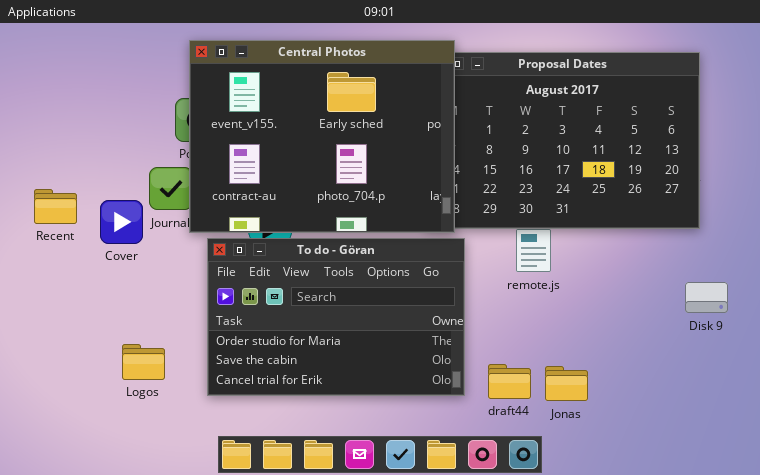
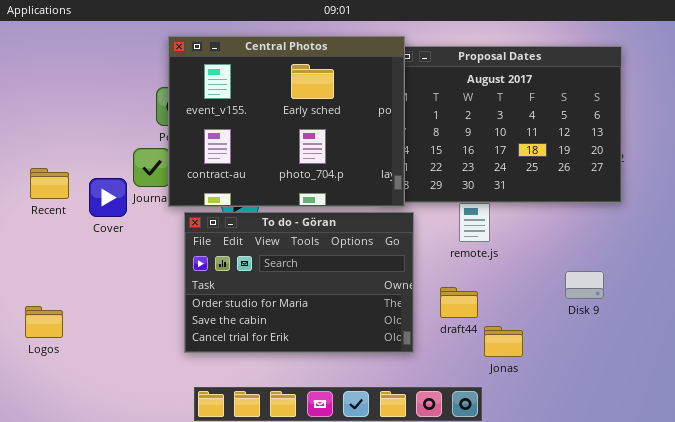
Disk 9: [685,282,728,313] -> [565,271,604,299], moved
Logos: [122,344,165,380] -> [25,306,63,338], moved
draft44: [488,364,531,399] -> [440,287,478,318], moved

